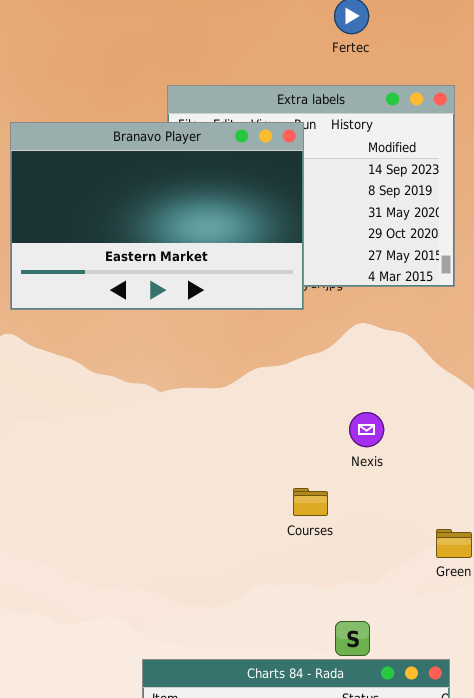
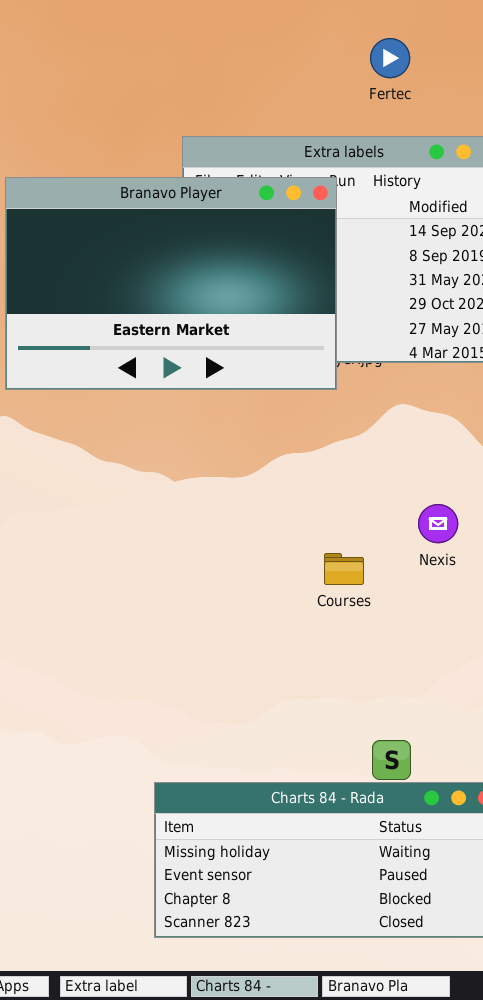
Nexis: [349,412,384,447] -> [418,504,458,543], moved
Courses: [293,488,328,516] -> [324,553,364,585], moved

